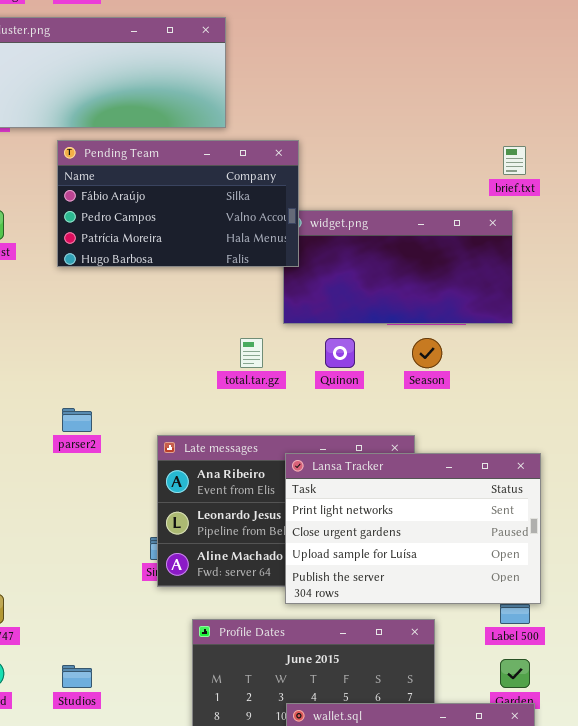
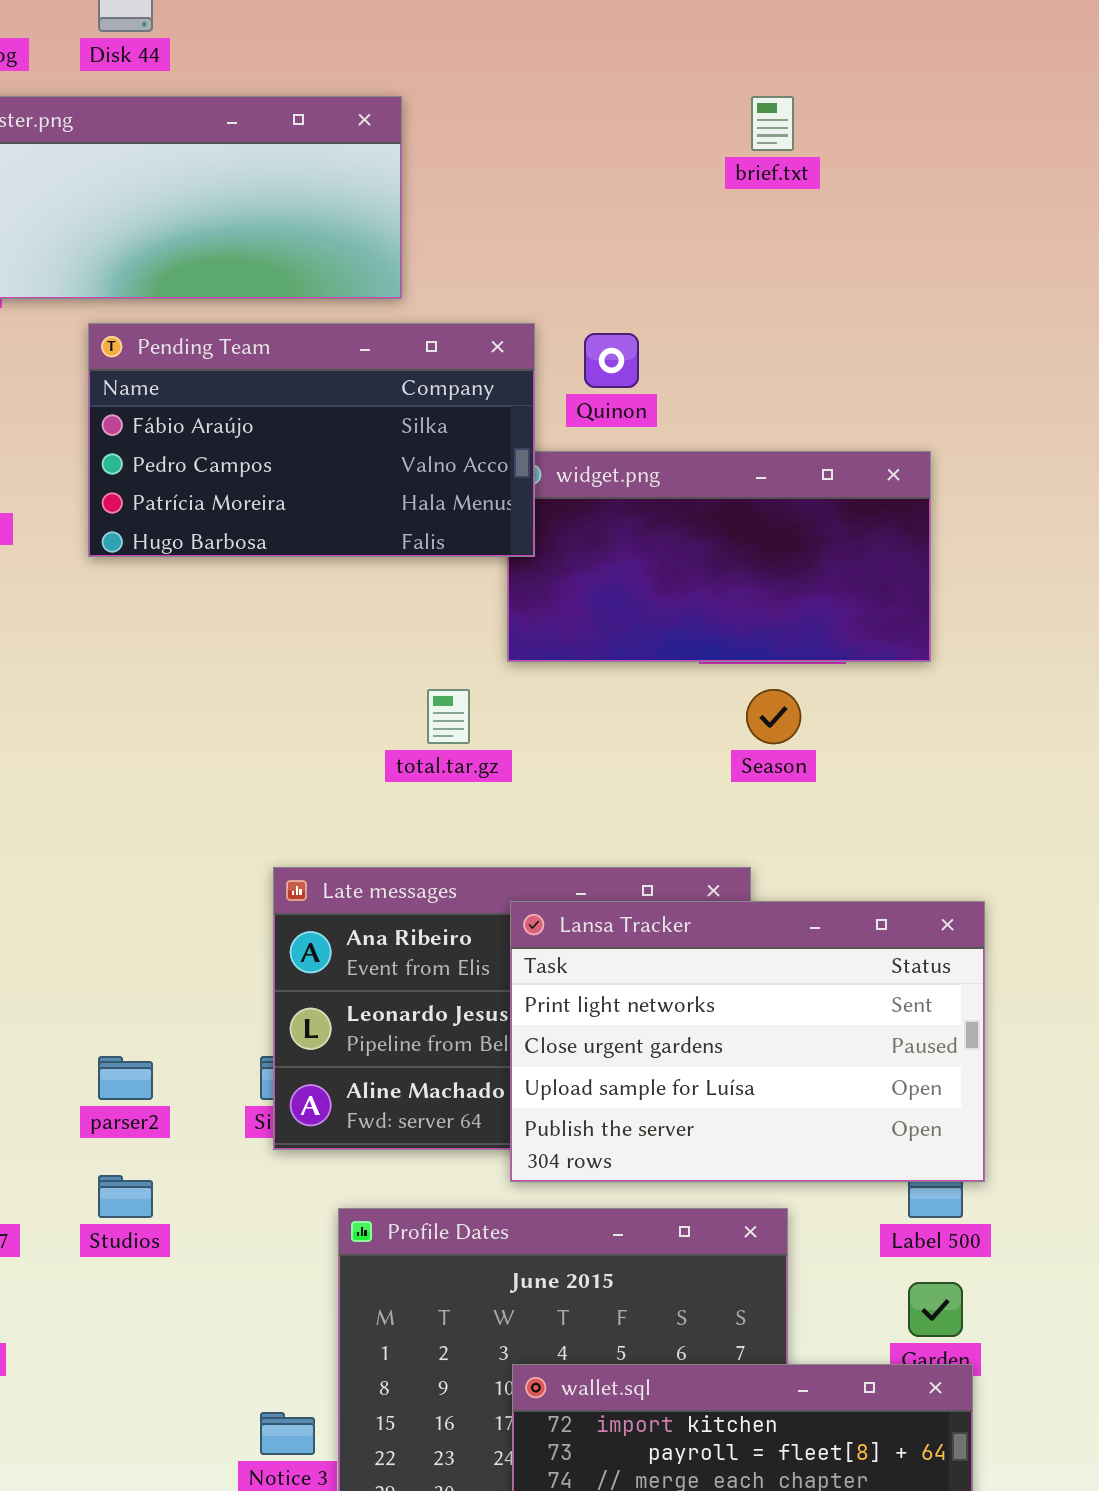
brief.txt: [503,146,526,175] -> [751,96,794,151], moved
Quinon: [325,338,355,368] -> [584,333,639,388], moved
parser2: [62,408,92,432] -> [98,1056,153,1100], moved
Studios: [62,665,92,688] -> [98,1175,153,1218], moved

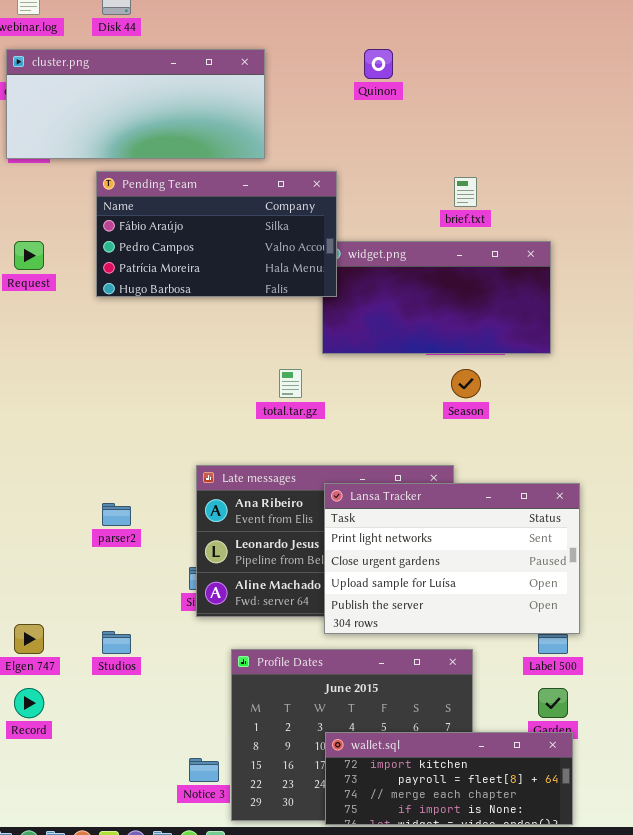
brief.txt: [751,96,794,151] -> [454,177,477,207], moved
Quinon: [584,333,639,388] -> [364,49,393,79], moved
parser2: [98,1056,153,1100] -> [102,503,131,526], moved

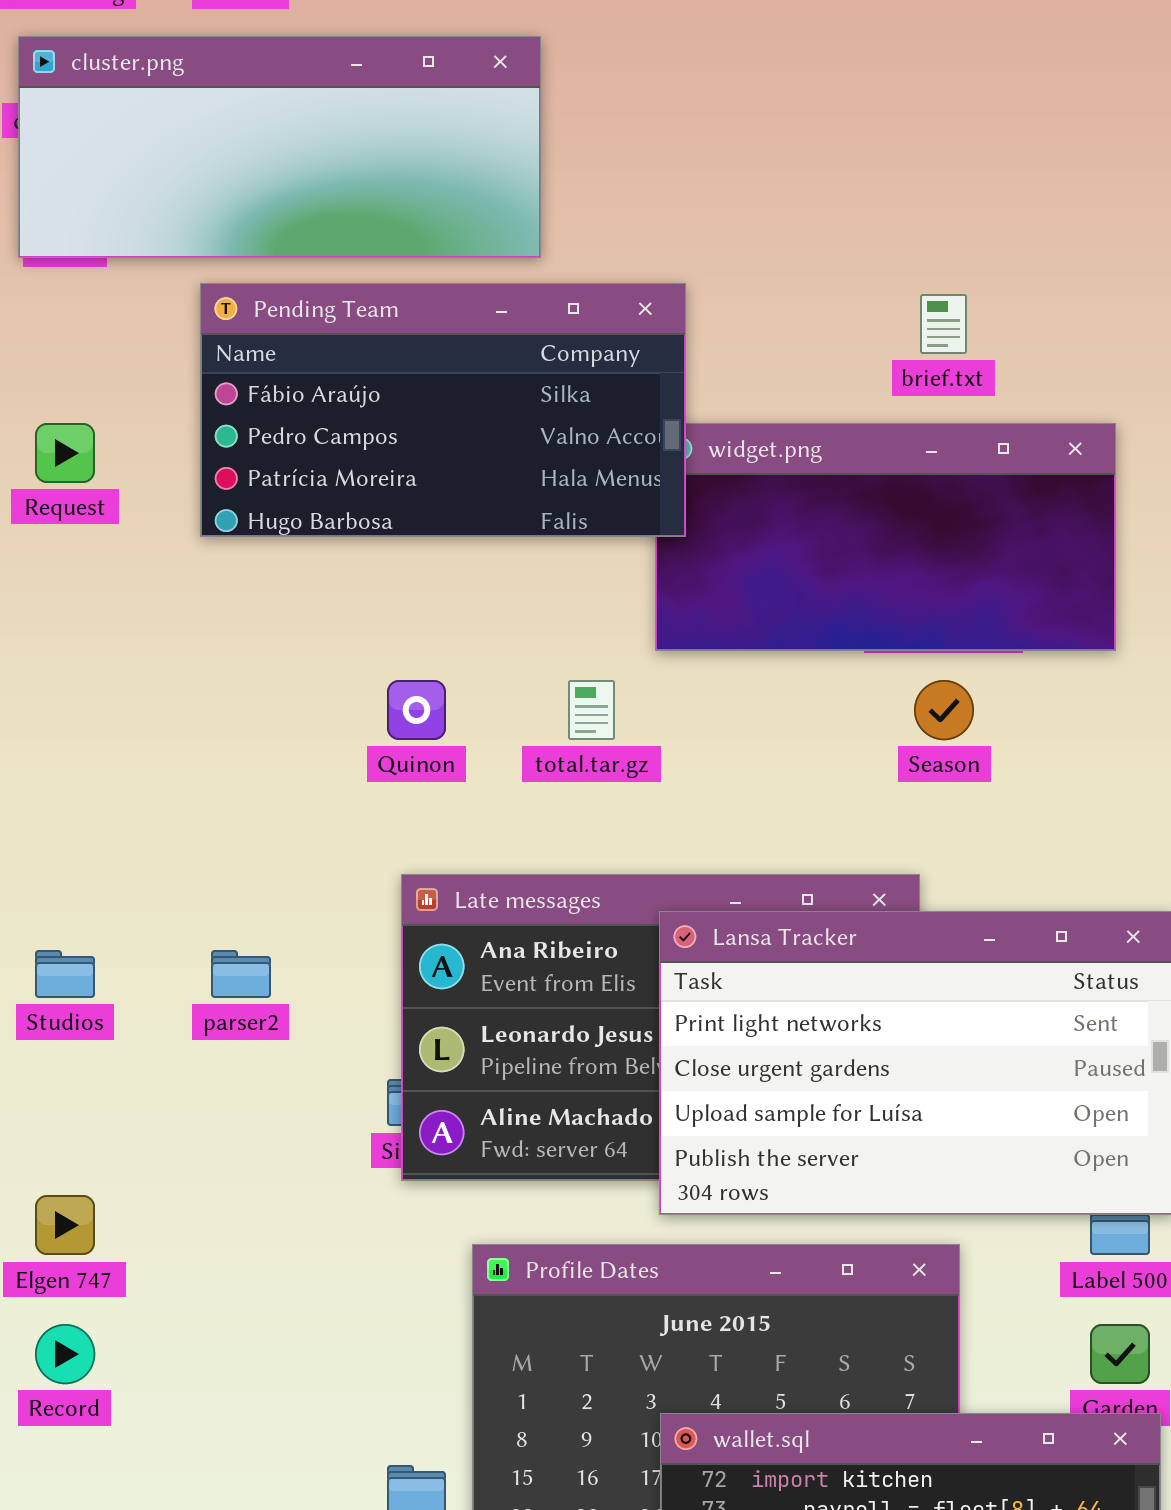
Quinon: [364,49,393,79] -> [387,680,446,740], moved
Studios: [102,631,131,654] -> [35,950,95,998], moved

